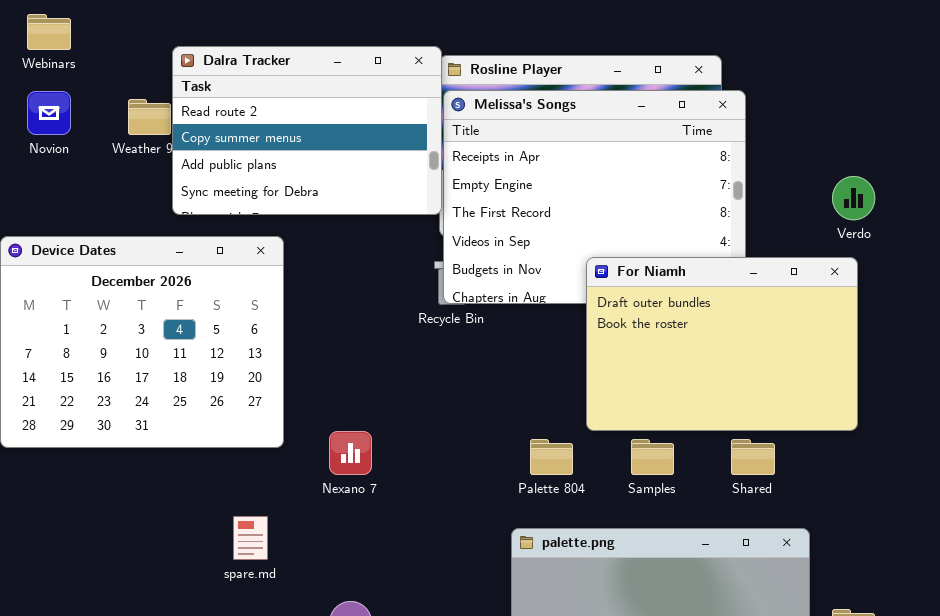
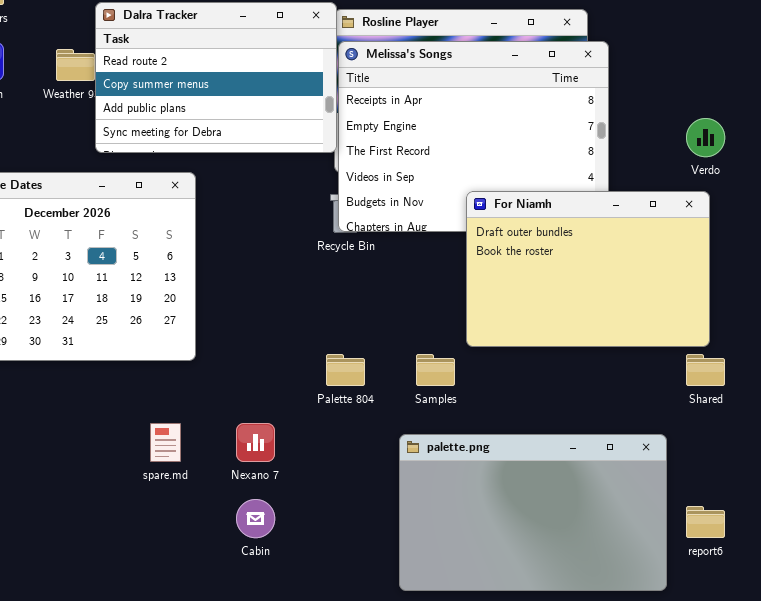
Nexano 7: [329,431,372,475] -> [236,423,275,462], moved
Palette 804: [530,439,573,475] -> [326,354,365,386], moved
Samples: [631,439,674,475] -> [416,354,455,386], moved
Shared: [731,439,775,475] -> [686,354,725,386], moved

